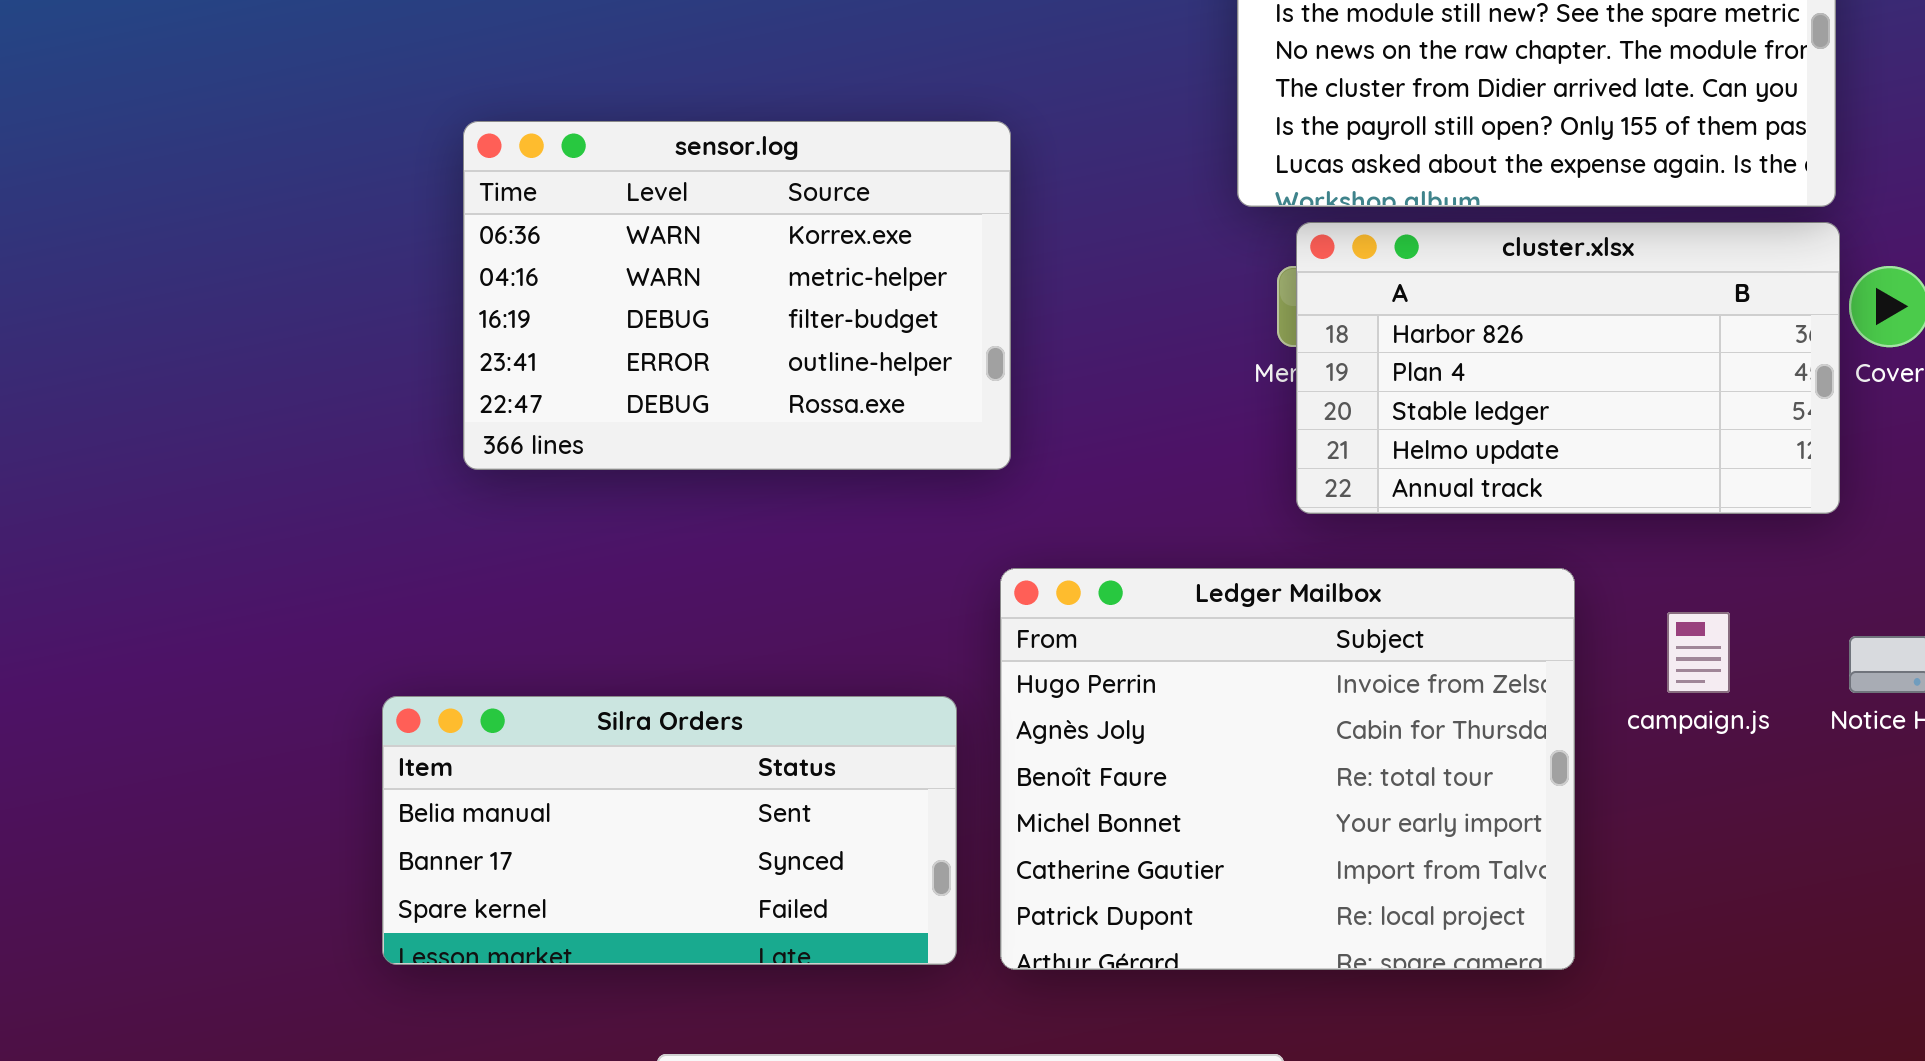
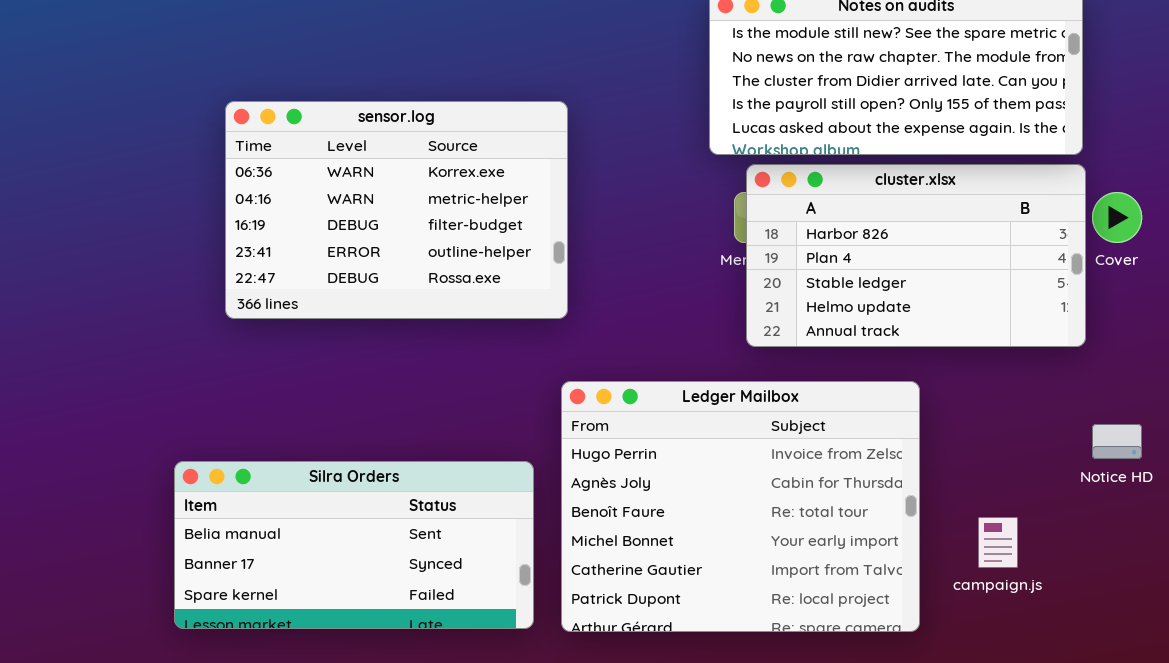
campaign.js: [1667,612,1730,693] -> [978,517,1018,568], moved

